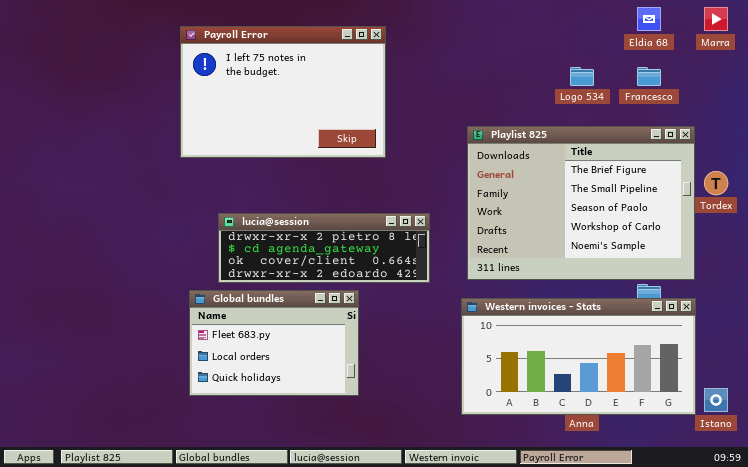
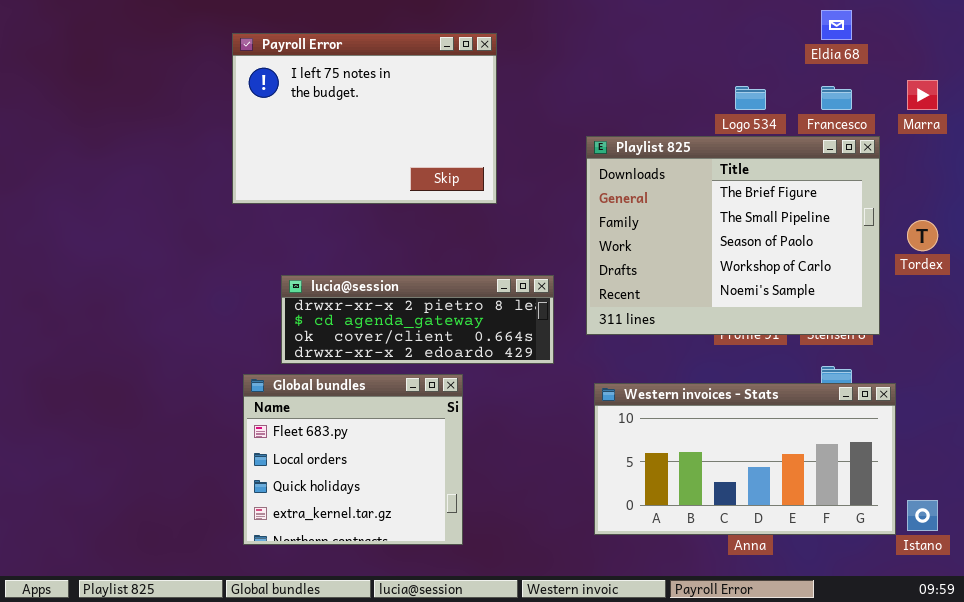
Marra: [704,7,728,31] -> [907,80,938,110], moved
Playlist 825: [467,126,695,280] -> [586,136,880,335], moved
Global bundles: [189,290,359,396] -> [243,374,463,545], resized

